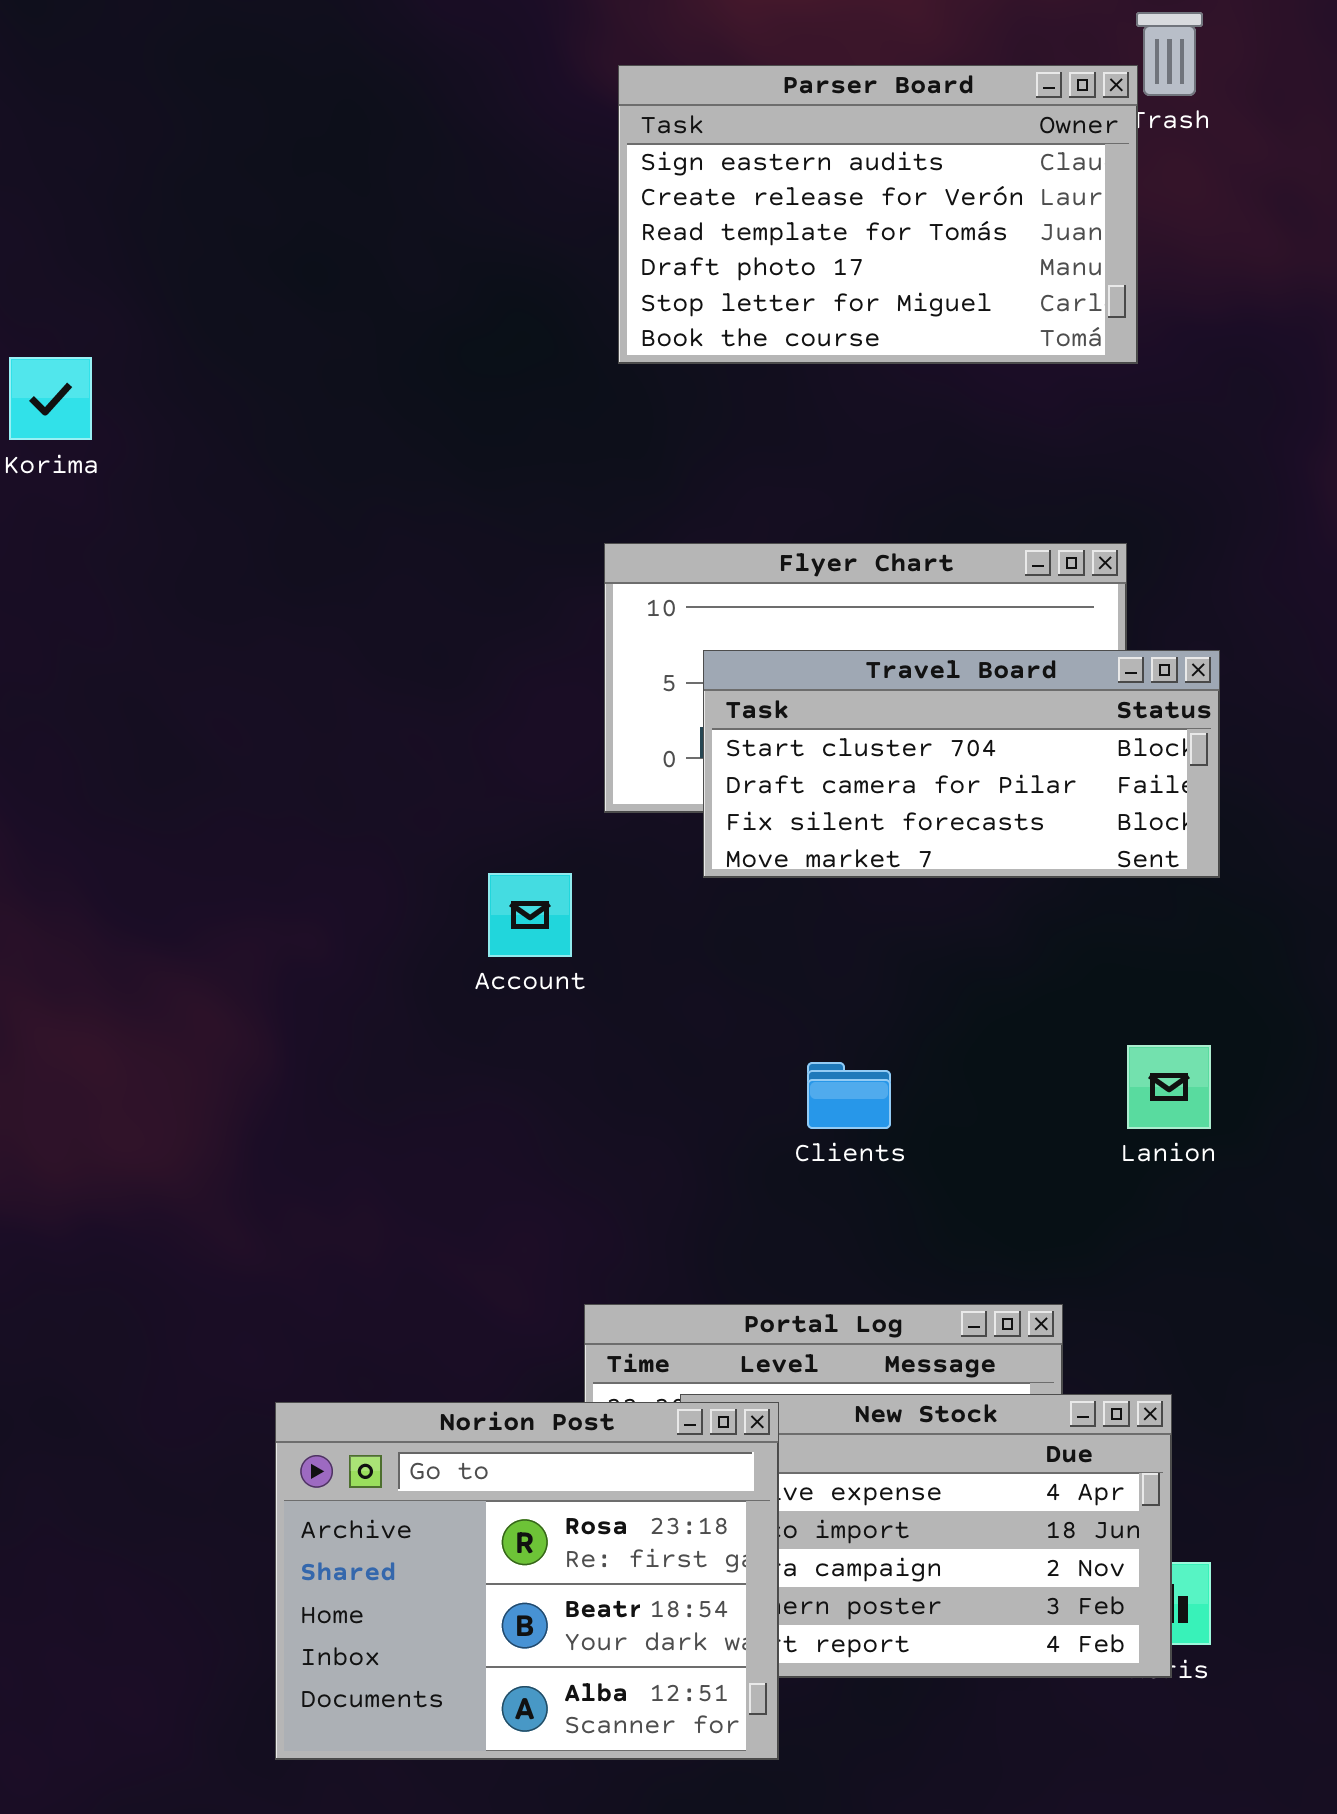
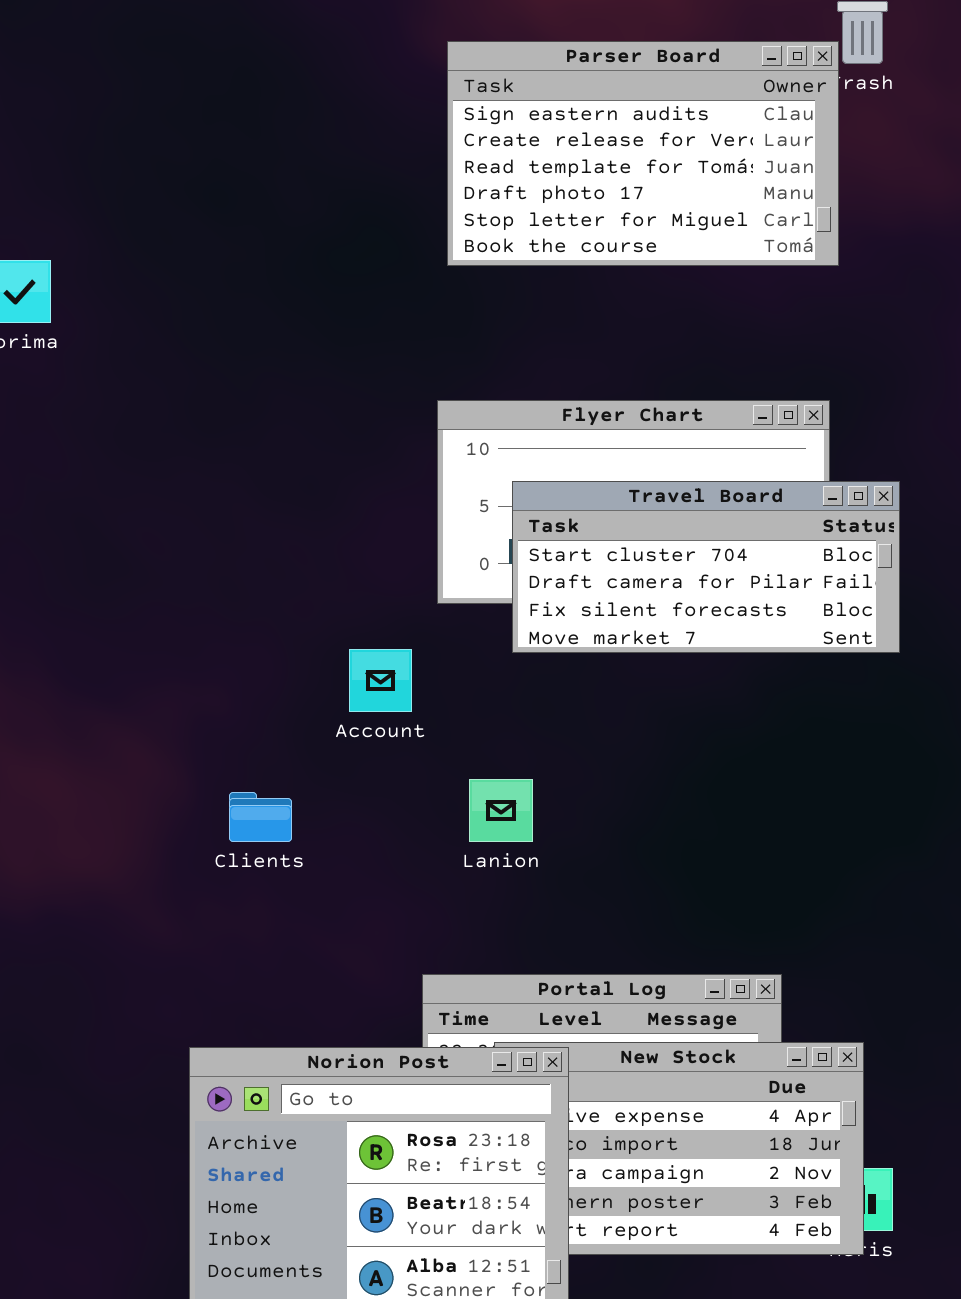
Lanion: [1127,1045,1211,1129] -> [469,779,533,842], moved
Clients: [807,1062,891,1129] -> [229,792,292,842], moved

